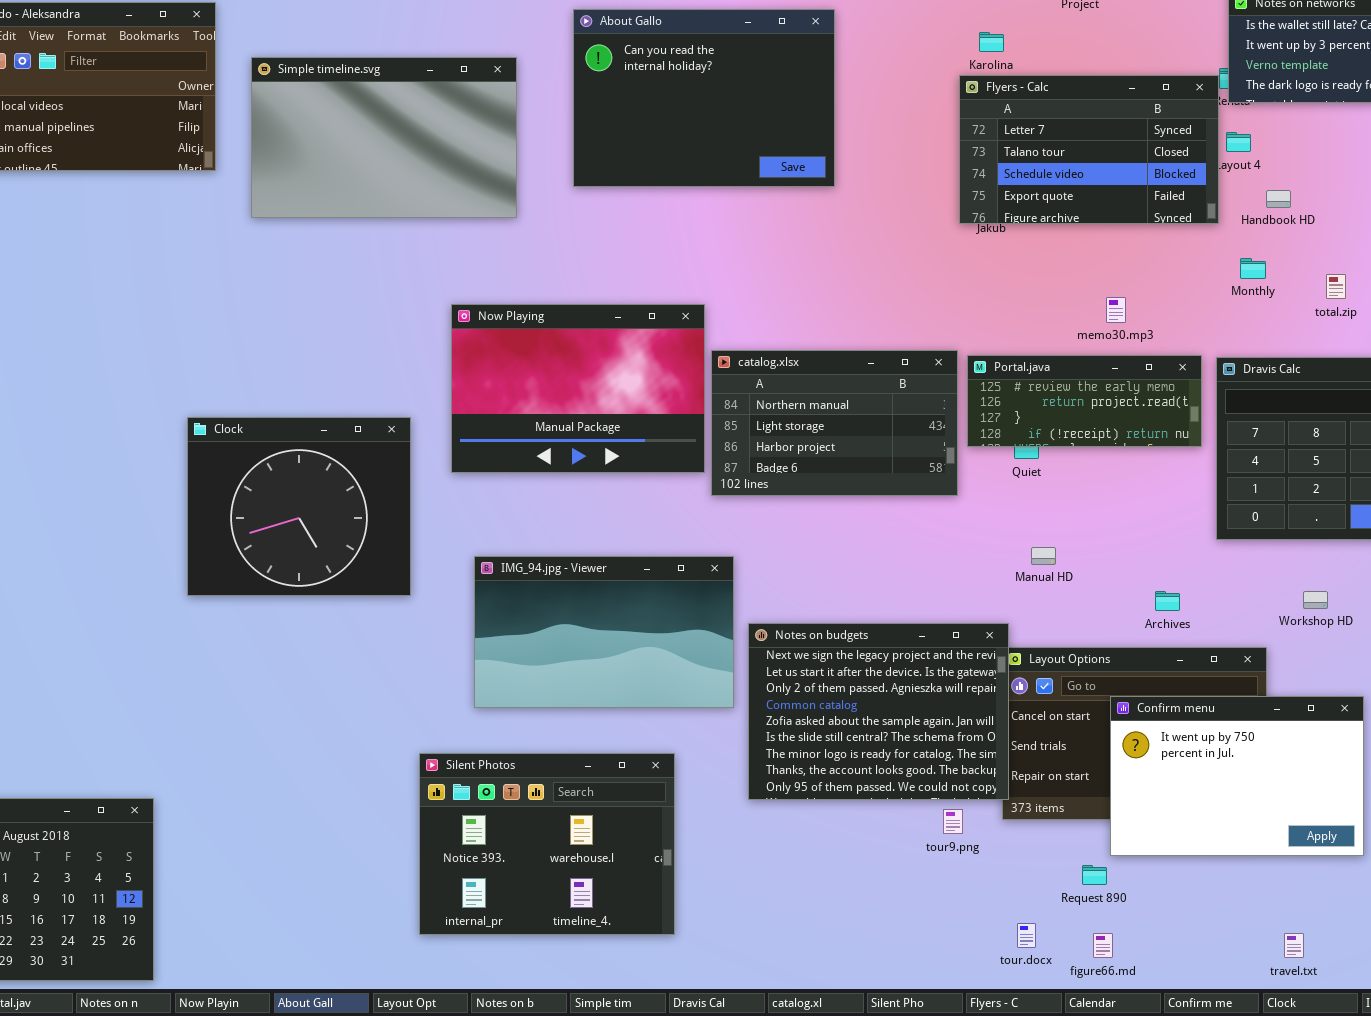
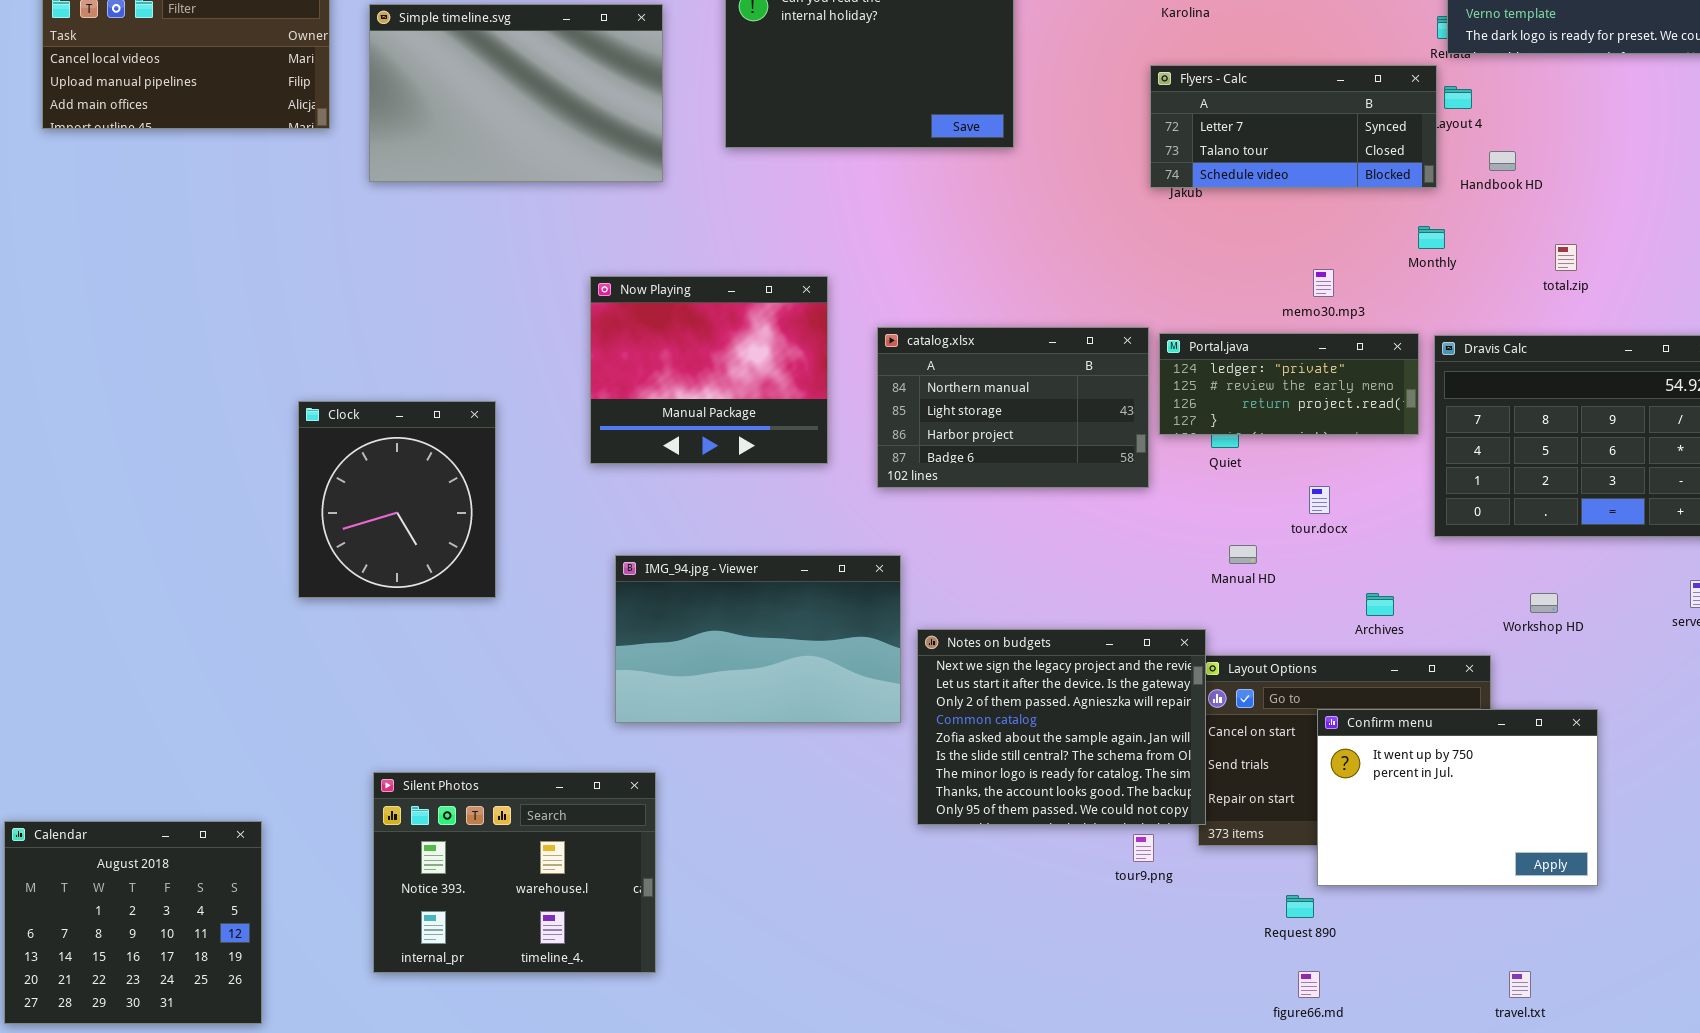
Flyers - Calc: [959,75,1219,224] -> [1150,65,1437,188], resized
Monthly: [1240,258,1266,279] -> [1418,226,1445,249], moved
Now Playing: [451,304,705,473] -> [590,276,828,464], resized
Portal.java: [967,355,1202,447] -> [1159,333,1419,435], scrolled up 1 row
Clock: [187,417,411,596] -> [298,401,496,598], resized
Silent Photos: [419,753,675,935] -> [373,772,656,973], moved
tour.docx: [1017,923,1036,948] -> [1309,486,1330,514], moved

